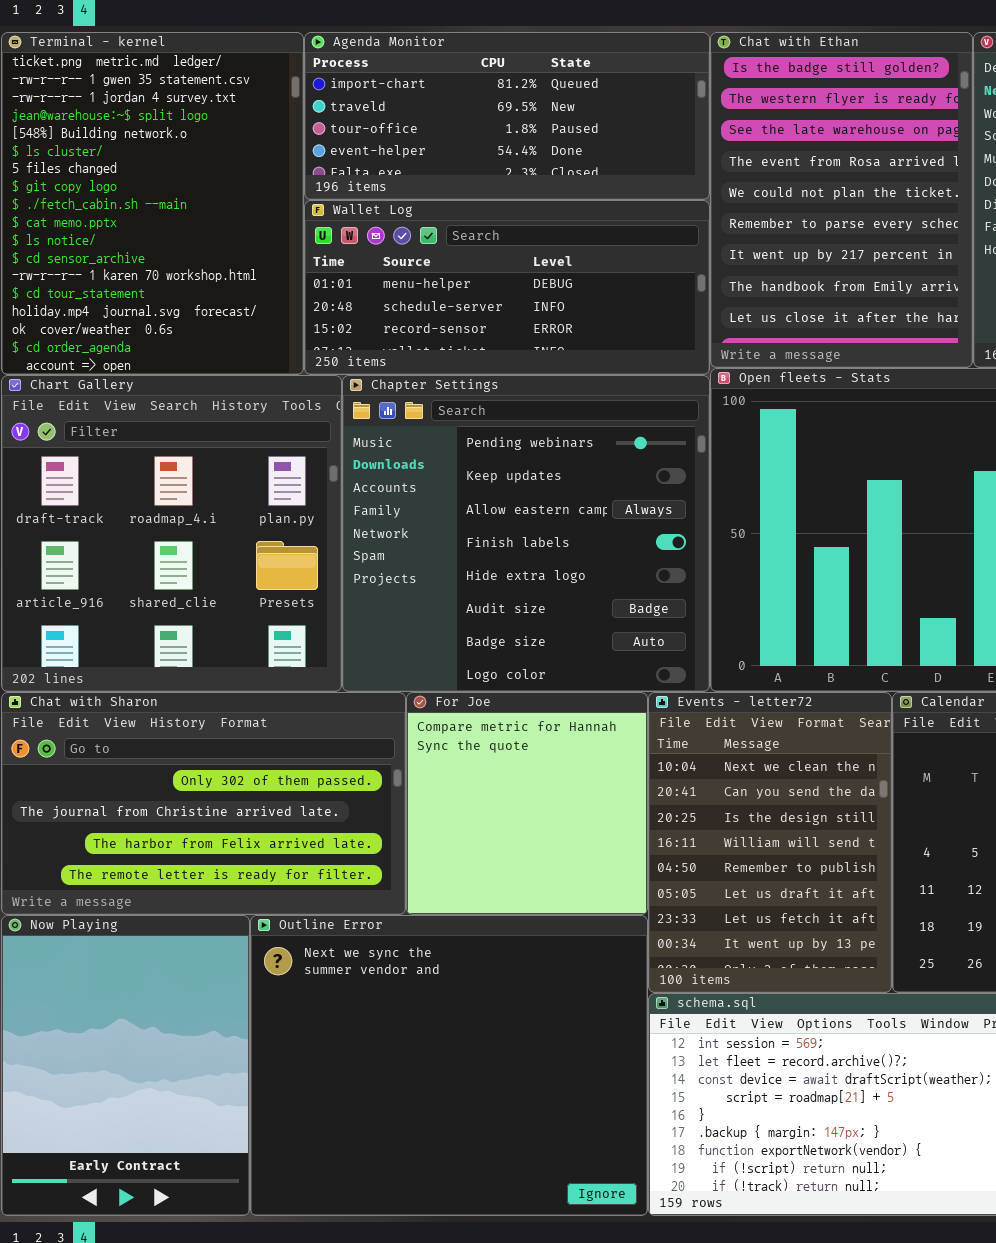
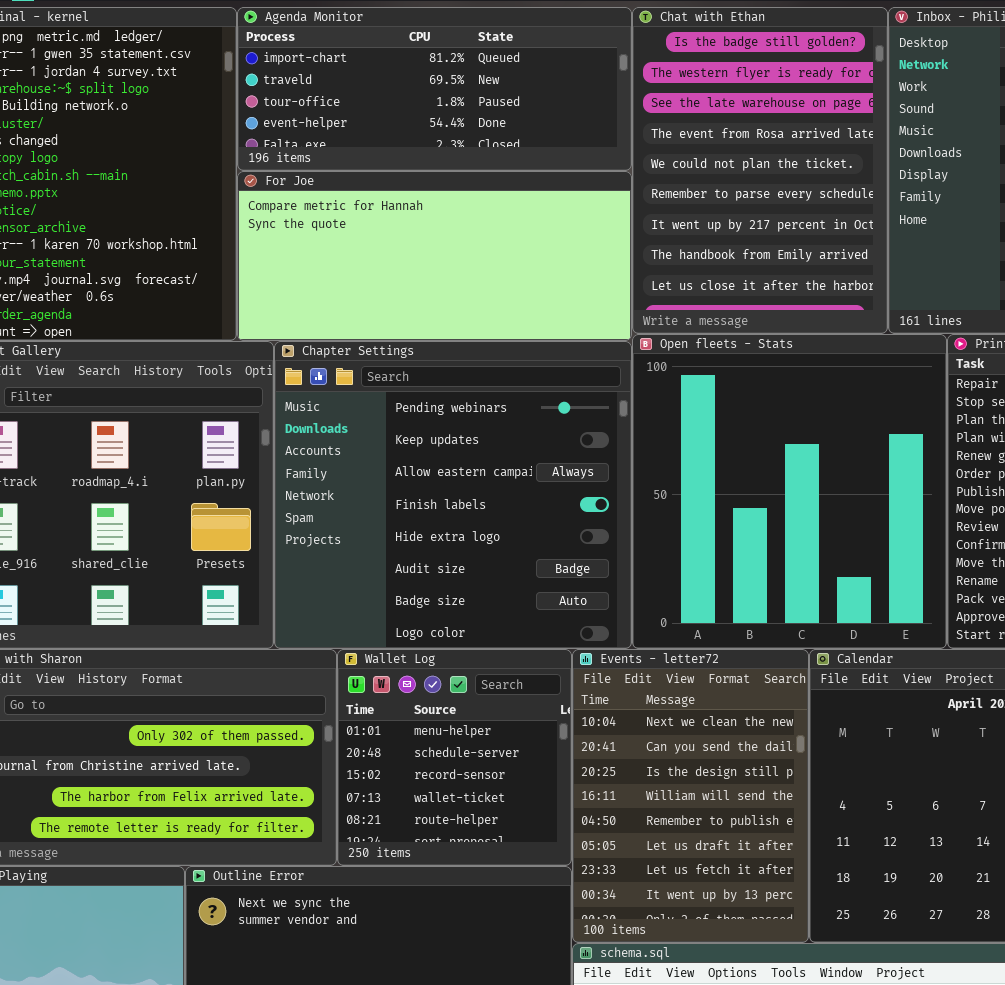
Wallet Log: [304,200,710,375] -> [337,649,572,866], moved, resized
For Joe: [406,692,648,915] -> [237,171,632,341], moved, resized

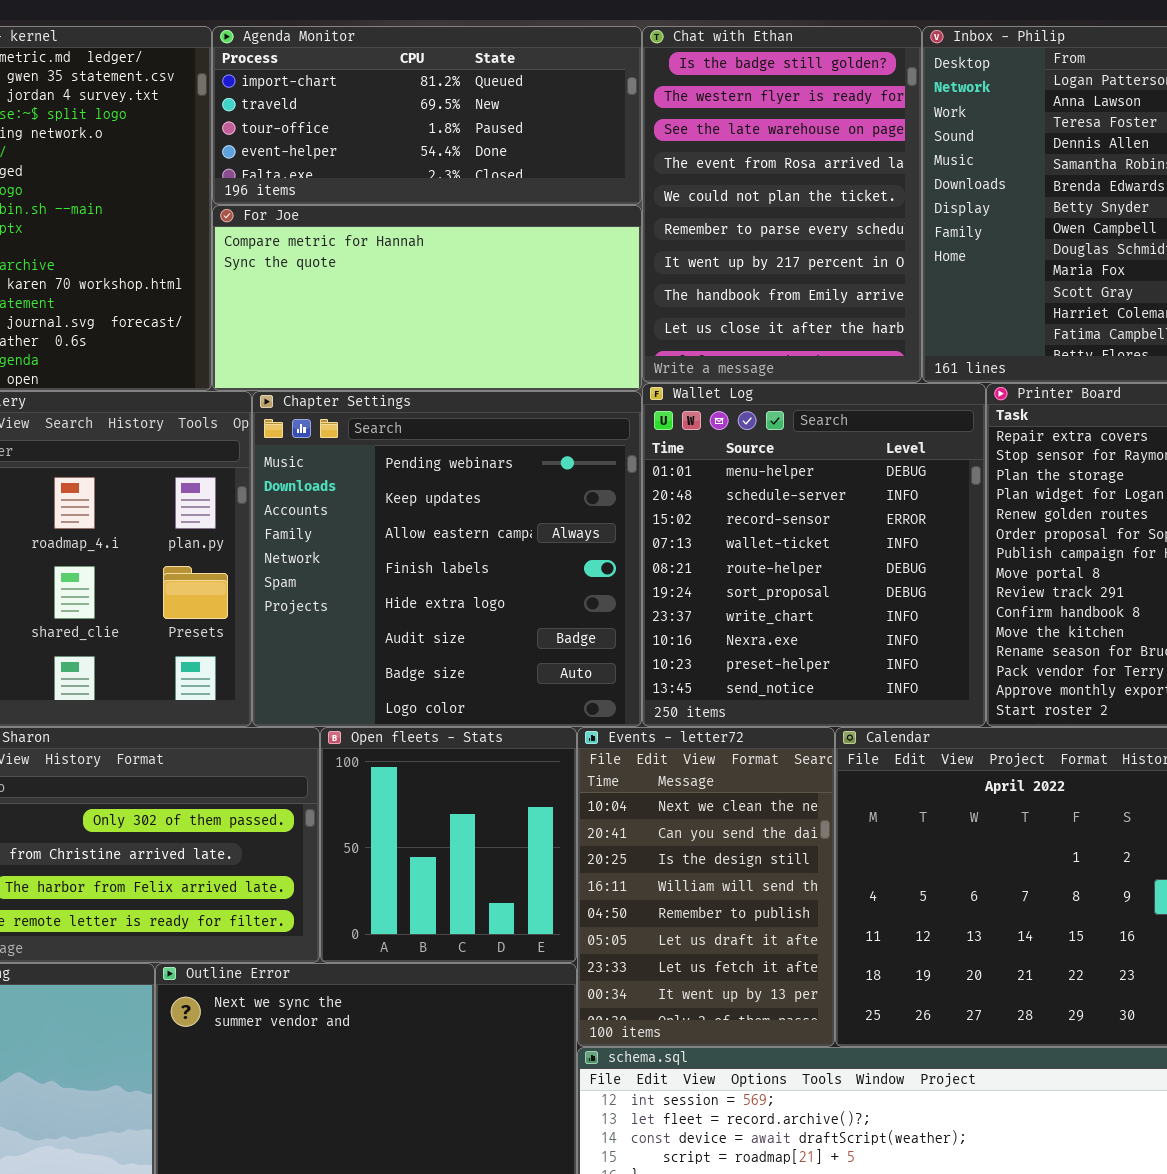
Open fleets - Stats: [632,334,947,649] -> [320,727,577,963], moved, resized
Wallet Log: [337,649,572,866] -> [642,383,986,727], moved, resized

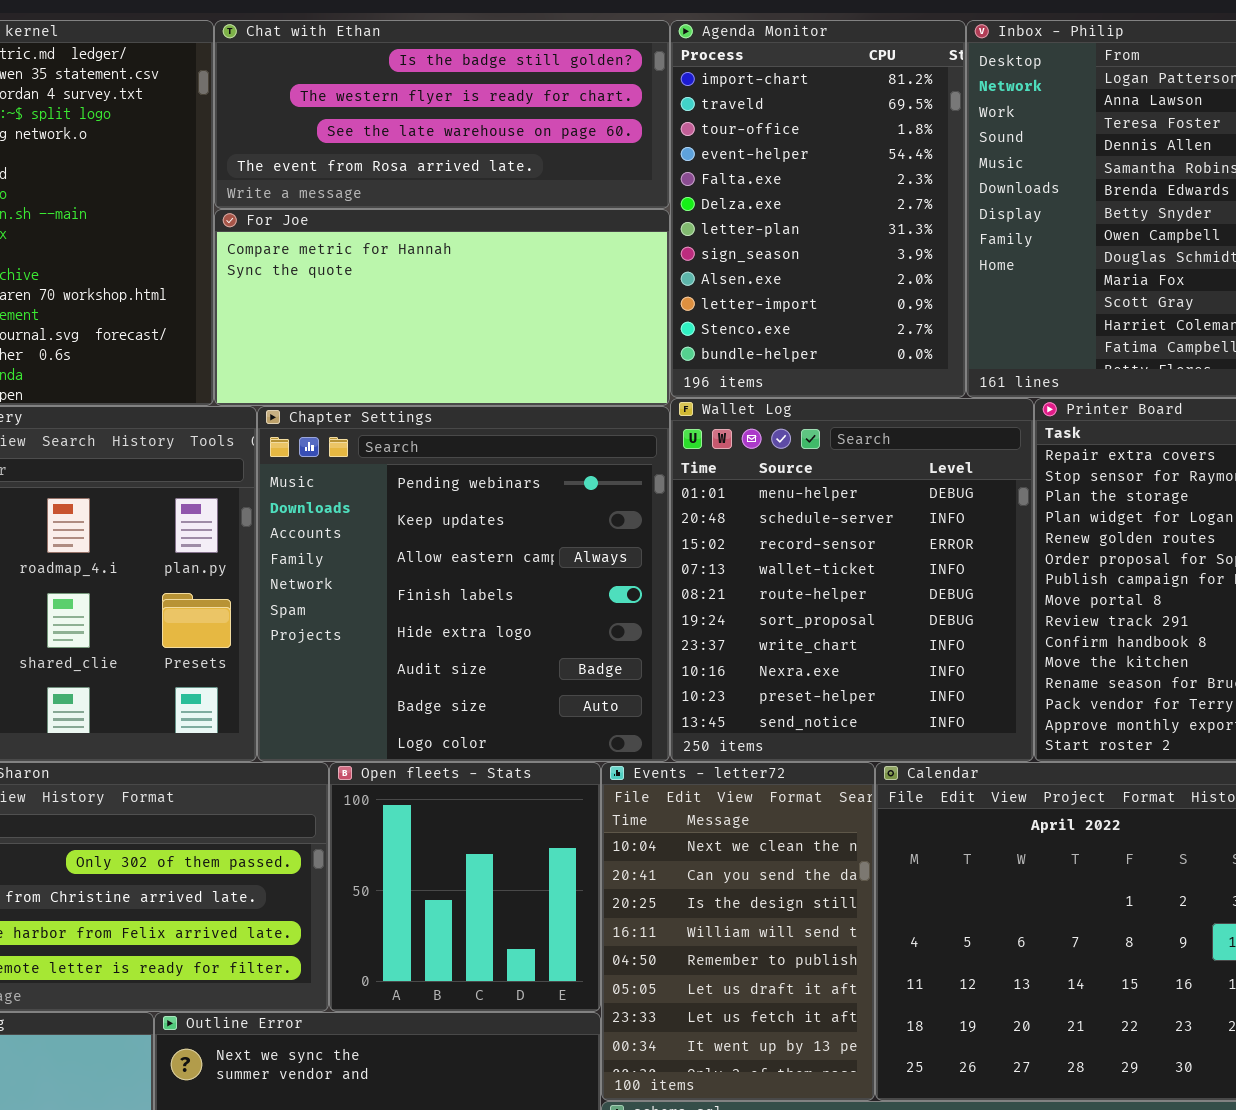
Agenda Monitor: [212,26,642,205] -> [670,20,966,398], moved, resized
Chat with Ethan: [642,26,922,383] -> [214,20,670,209], moved, resized

